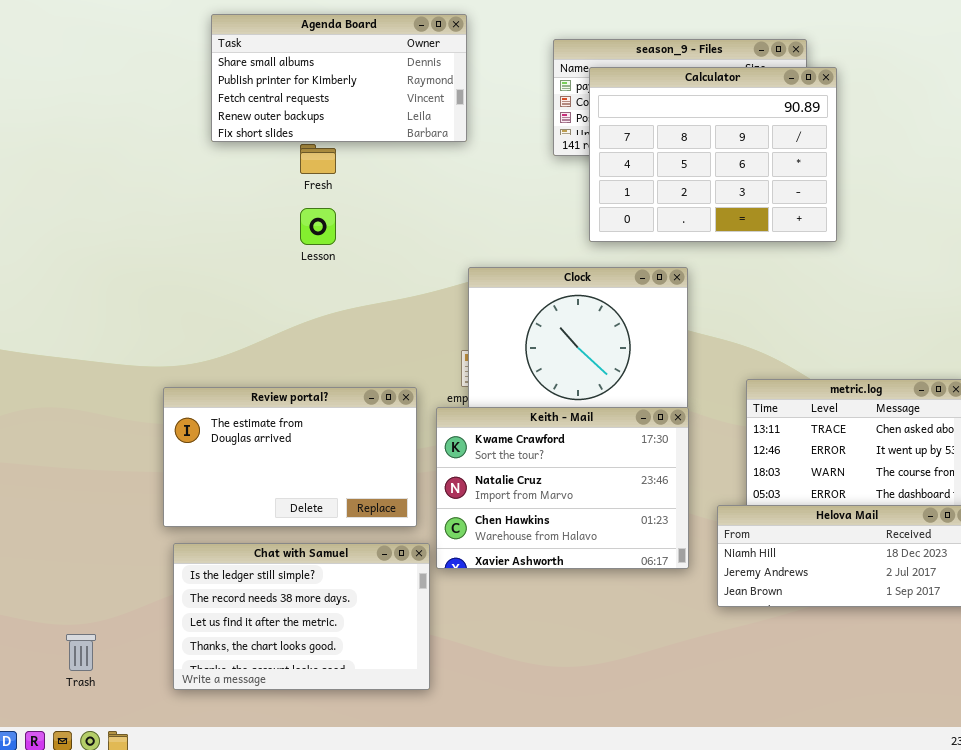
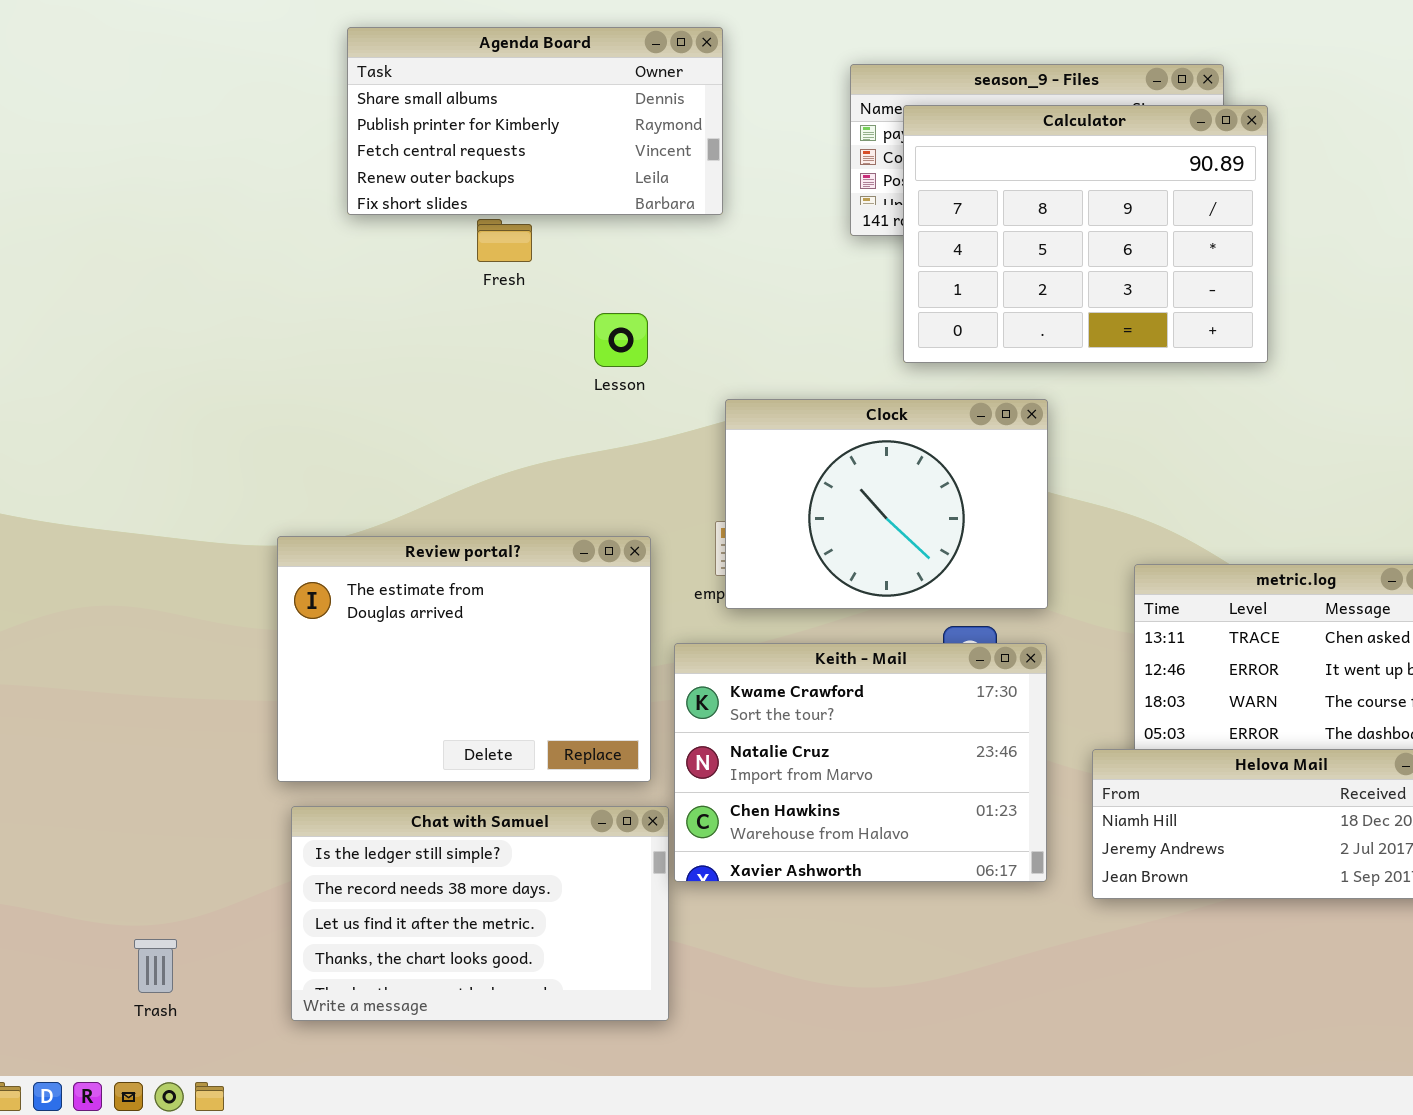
Lesson: [300,208,336,245] -> [594,313,648,367], moved
Review portal?: [163,387,417,527] -> [277,536,651,782], resized
Keith - Mail: [436,407,689,569] -> [674,643,1047,882], moved

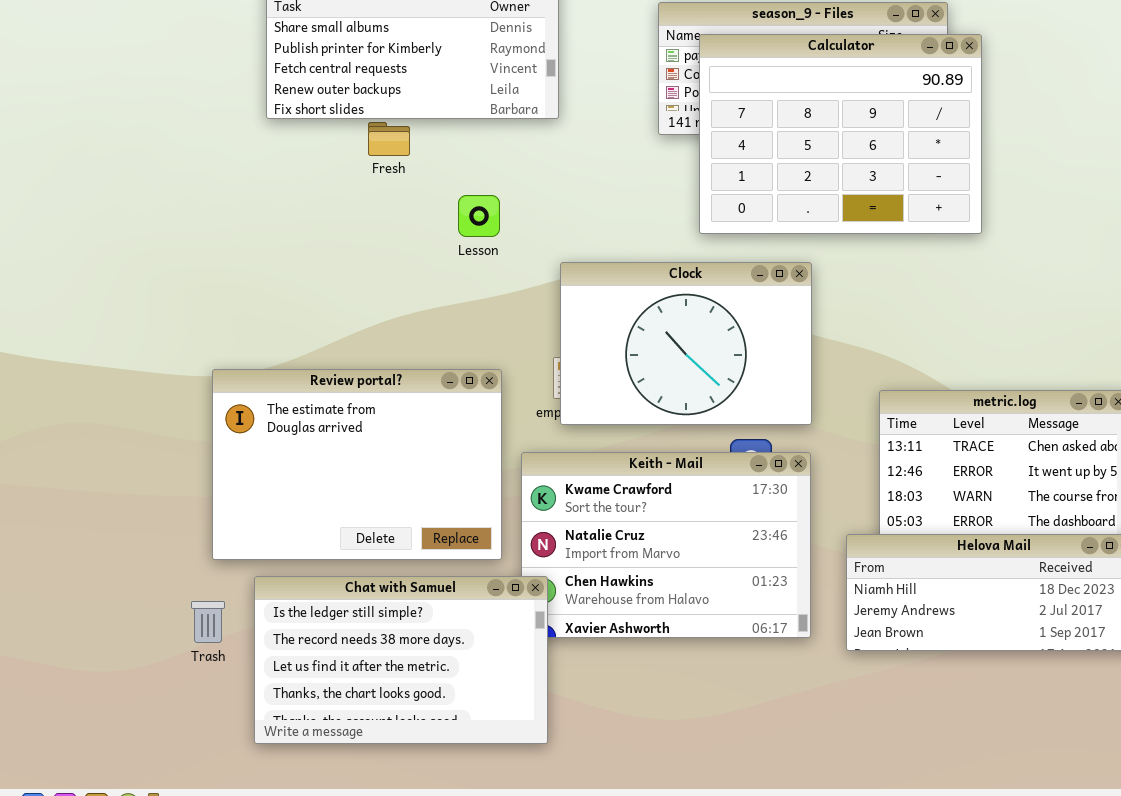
Chat with Samuel: [291,806,669,1021] -> [254,576,548,744], moved
Trash: [134,939,177,993] -> [191,601,225,643], moved

